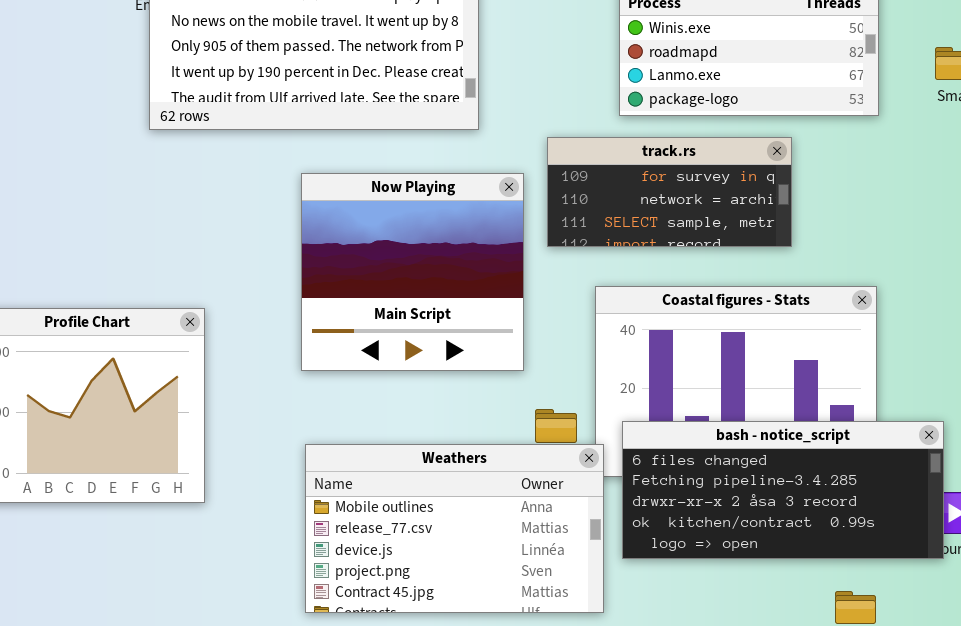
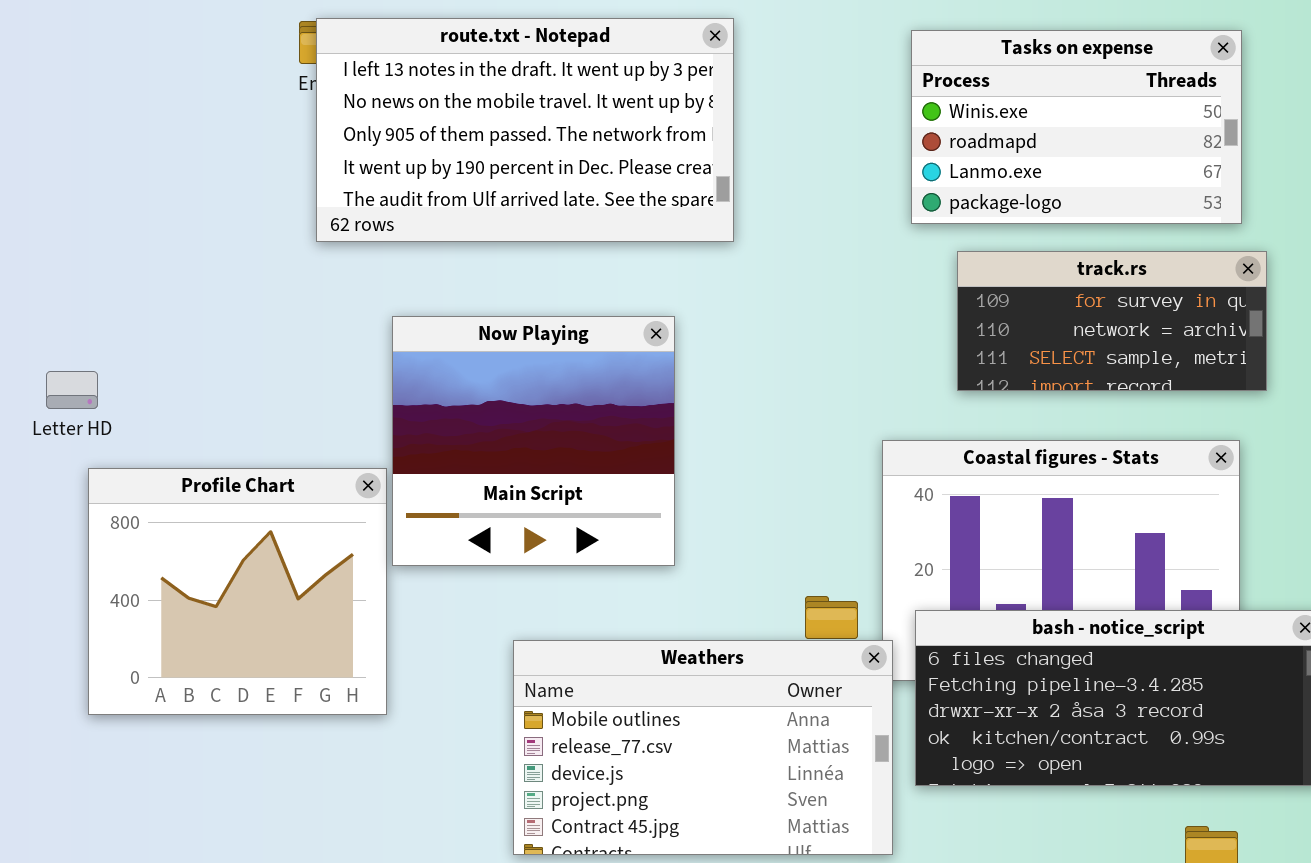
track.rs: [547,137,792,247] -> [957,251,1267,391], moved
Now Playing: [301,173,524,371] -> [392,316,675,566], moved

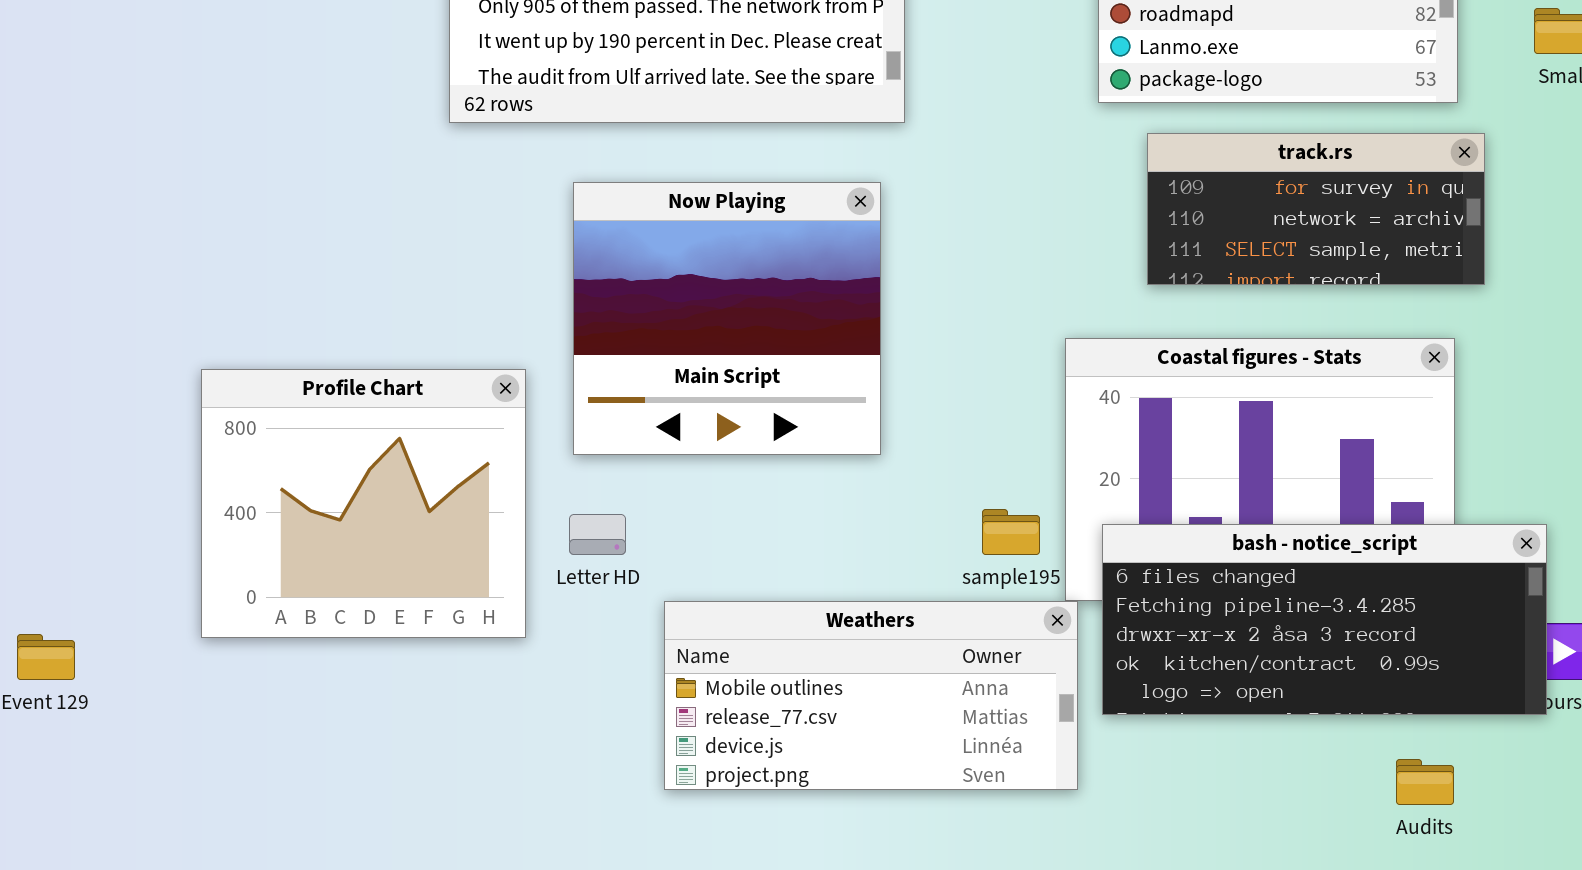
Now Playing: [392,316,675,566] -> [573,182,881,455], moved
Letter HD: [46,371,98,409] -> [569,514,626,555], moved
Weathers: [513,640,893,855] -> [664,601,1078,790], resized

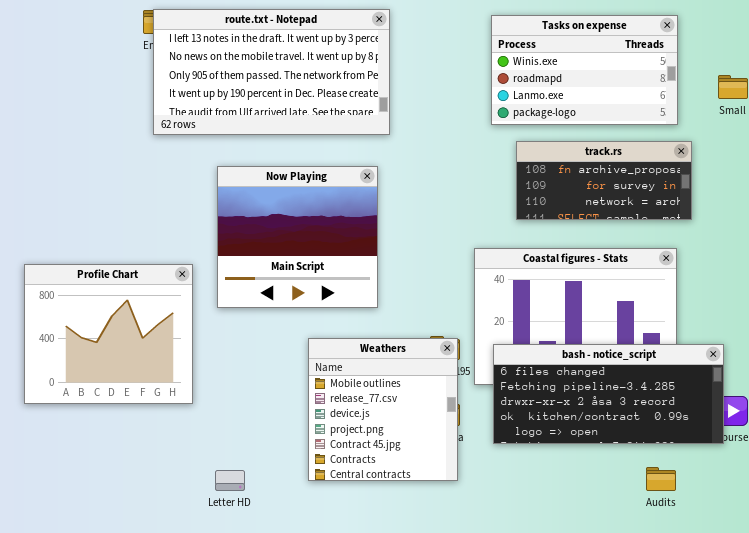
track.rs: [1147,133,1485,285] -> [516,141,692,220], scrolled up 1 row
Letter HD: [569,514,626,555] -> [215,470,245,491], moved
Weathers: [664,601,1078,790] -> [308,338,458,481], moved, resized

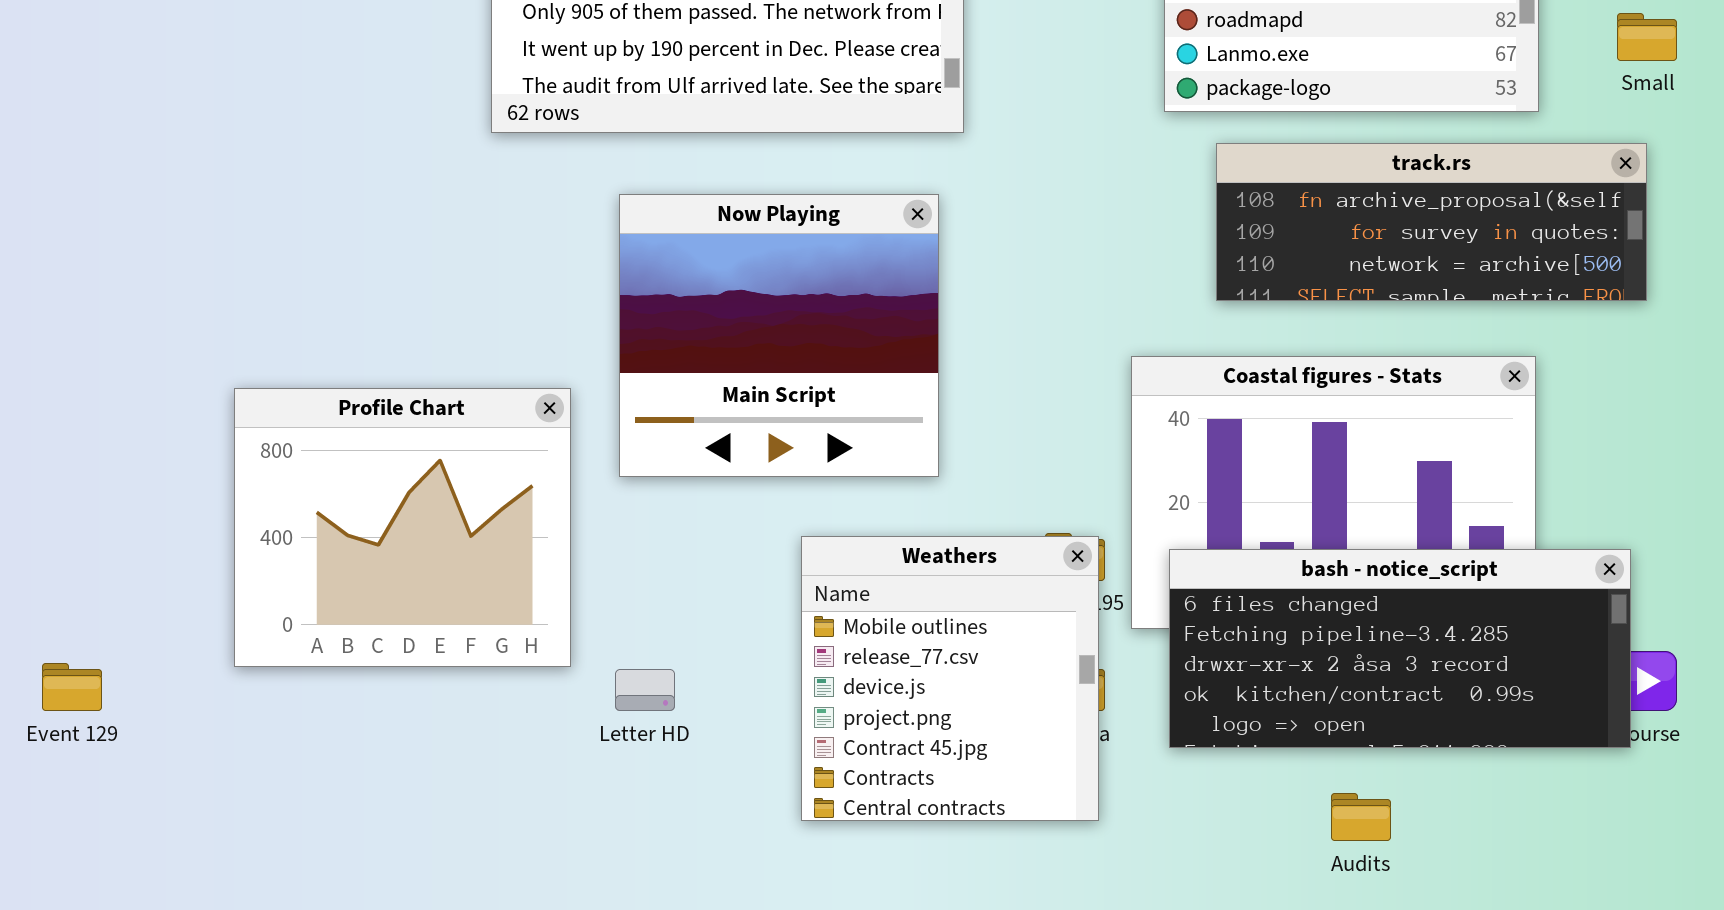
track.rs: [516,141,692,220] -> [1216,143,1647,301], resized
Audits: [646,467,676,491] -> [1331,793,1391,841], moved
Letter HD: [215,470,245,491] -> [615,669,675,711], moved

